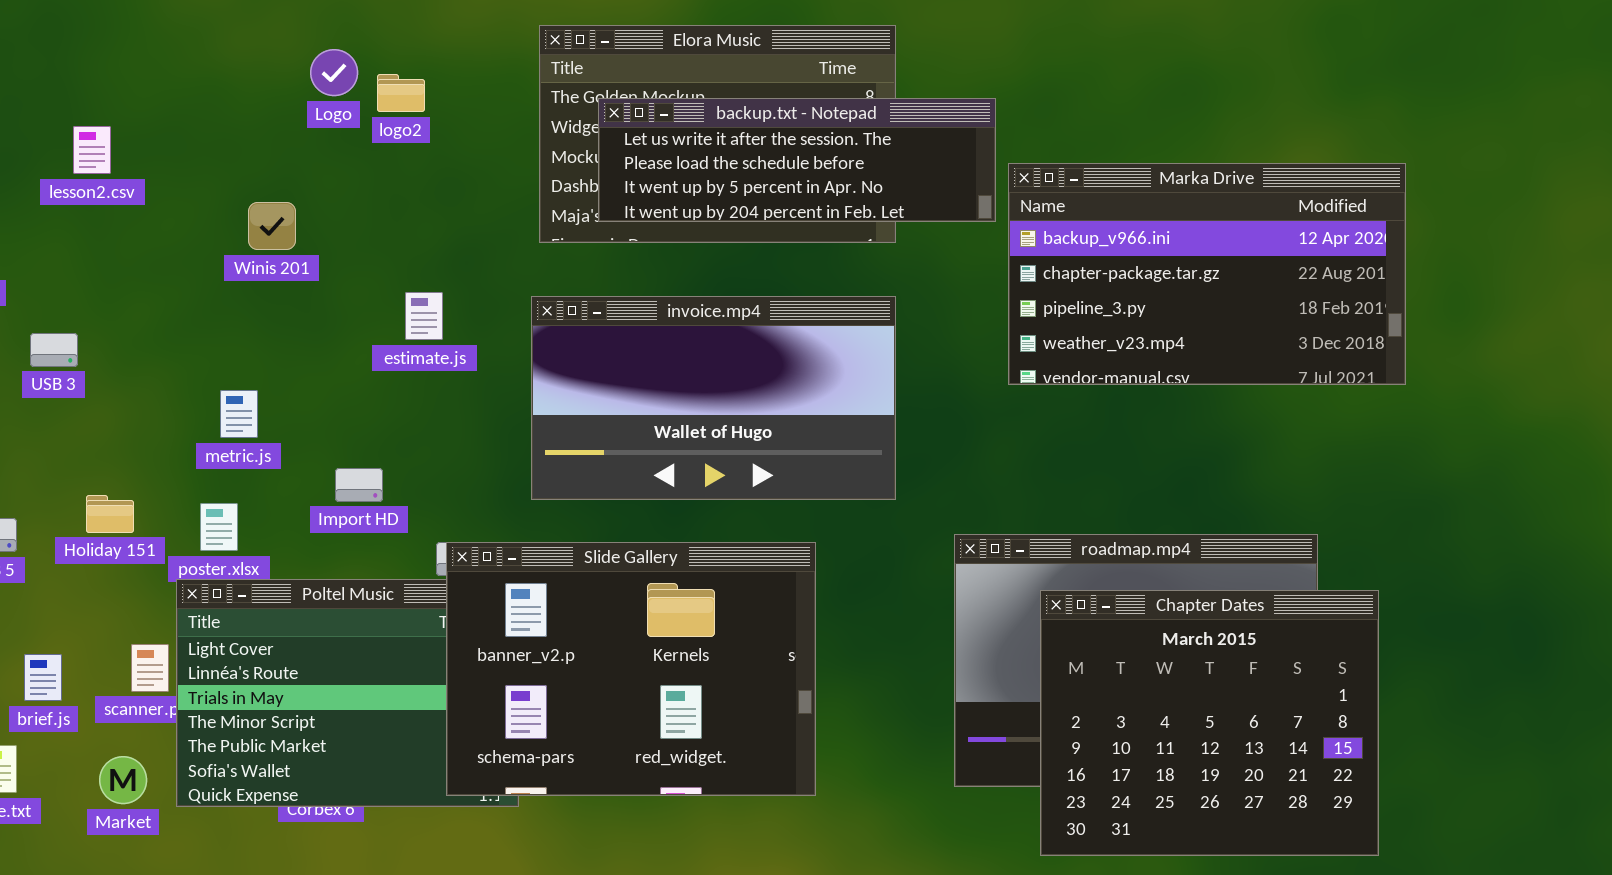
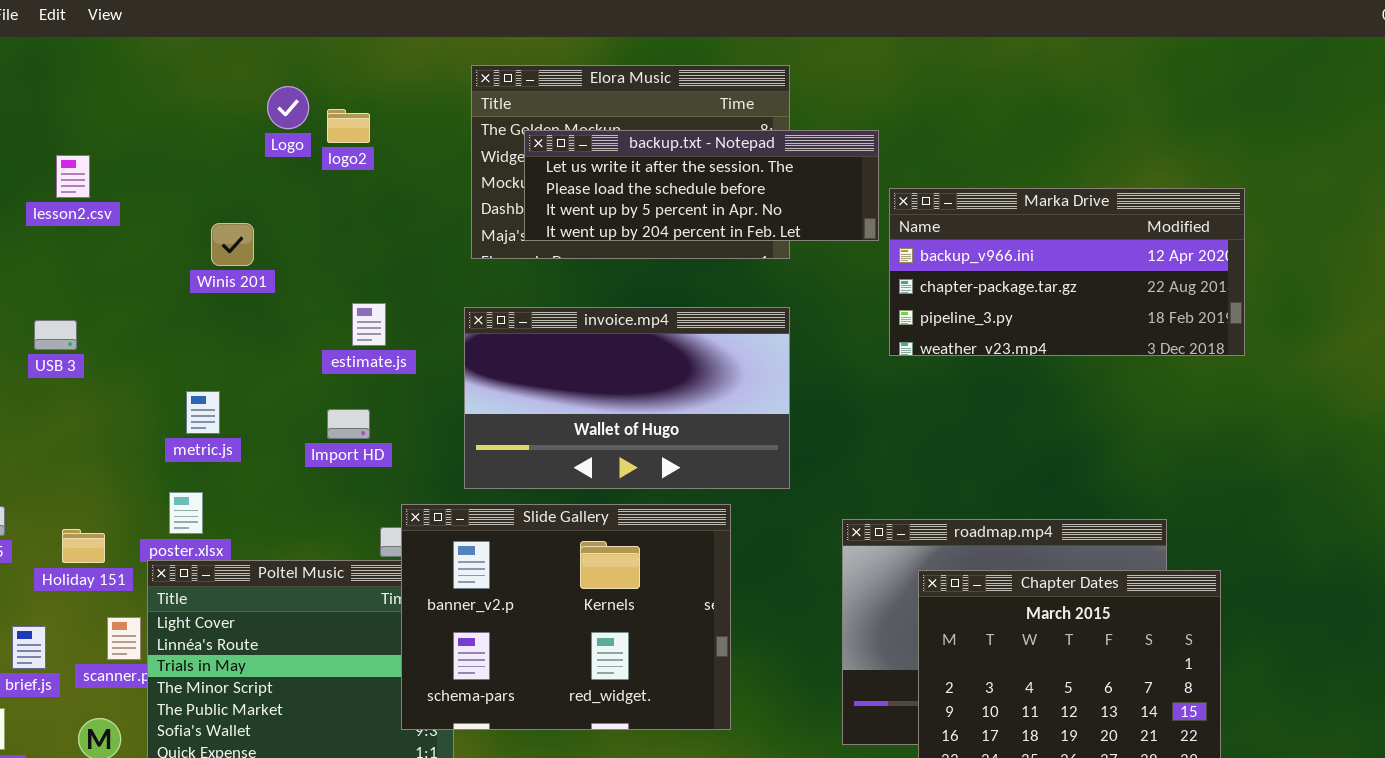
Marka Drive: [1008,163,1406,385] -> [889,188,1245,356], resized
USB 3: [30,333,78,367] -> [34,320,77,350], moved
Import HD: [335,468,383,502] -> [327,409,370,439], moved
Holiday 151: [86,495,134,533] -> [62,529,105,563], moved
Slide Gallery: [446,542,816,796] -> [401,504,731,730], moved

